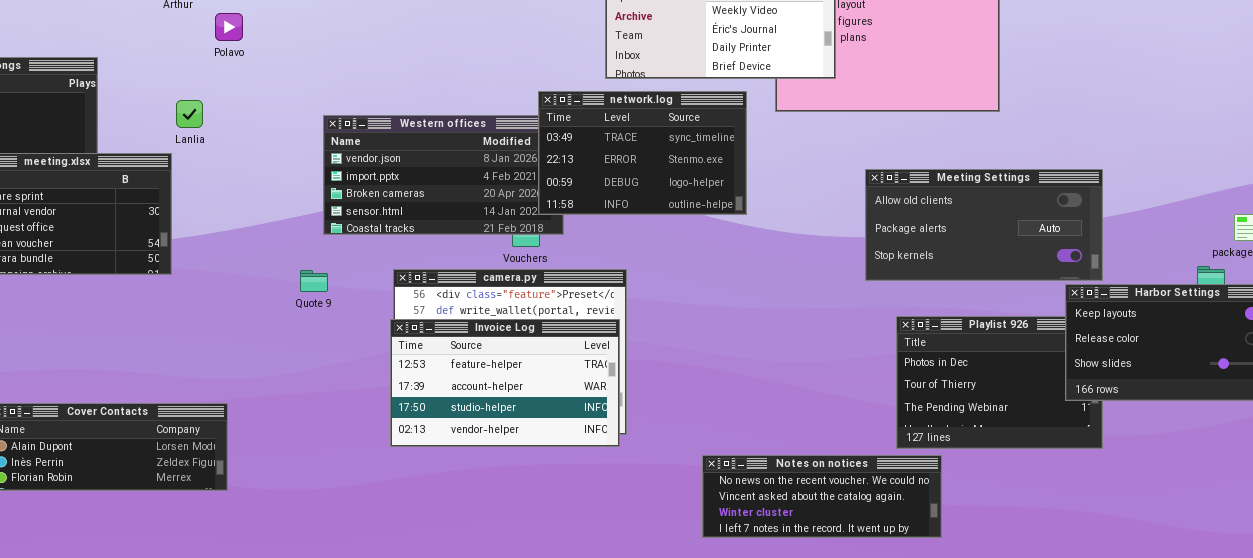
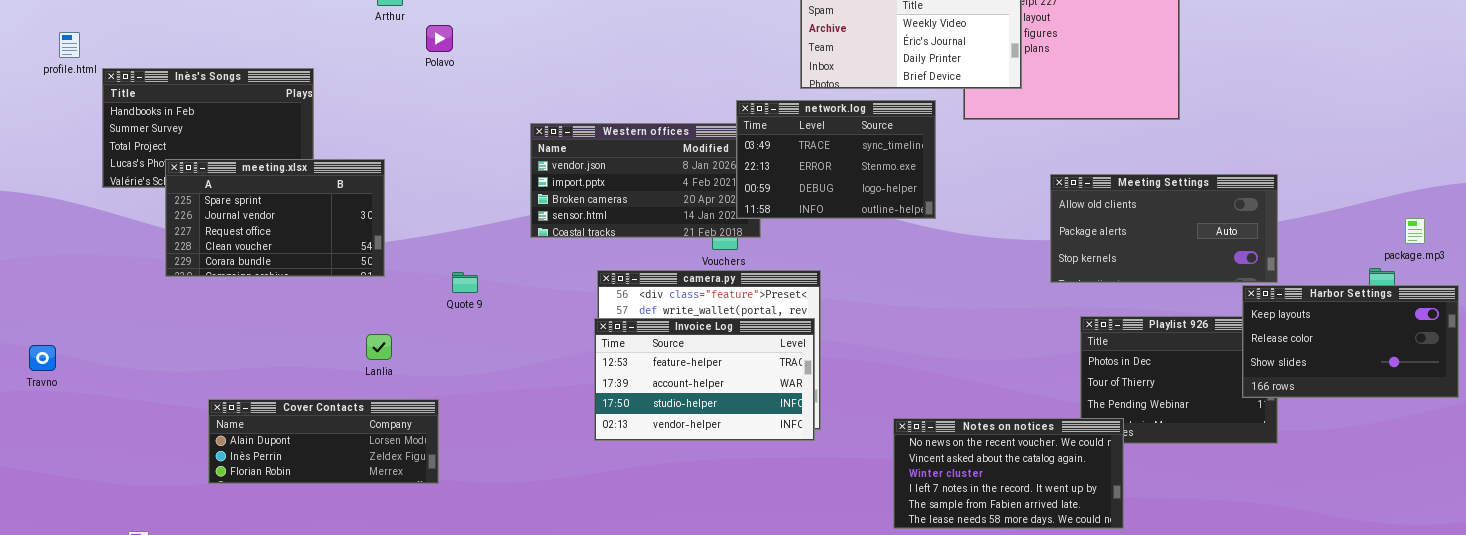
Lanlia: [176,100,203,128] -> [366,334,392,360], moved
Quote 9: [300,270,328,292] -> [452,272,478,293], moved
Notes on notices: [702,455,942,538] -> [893,418,1124,529], resized

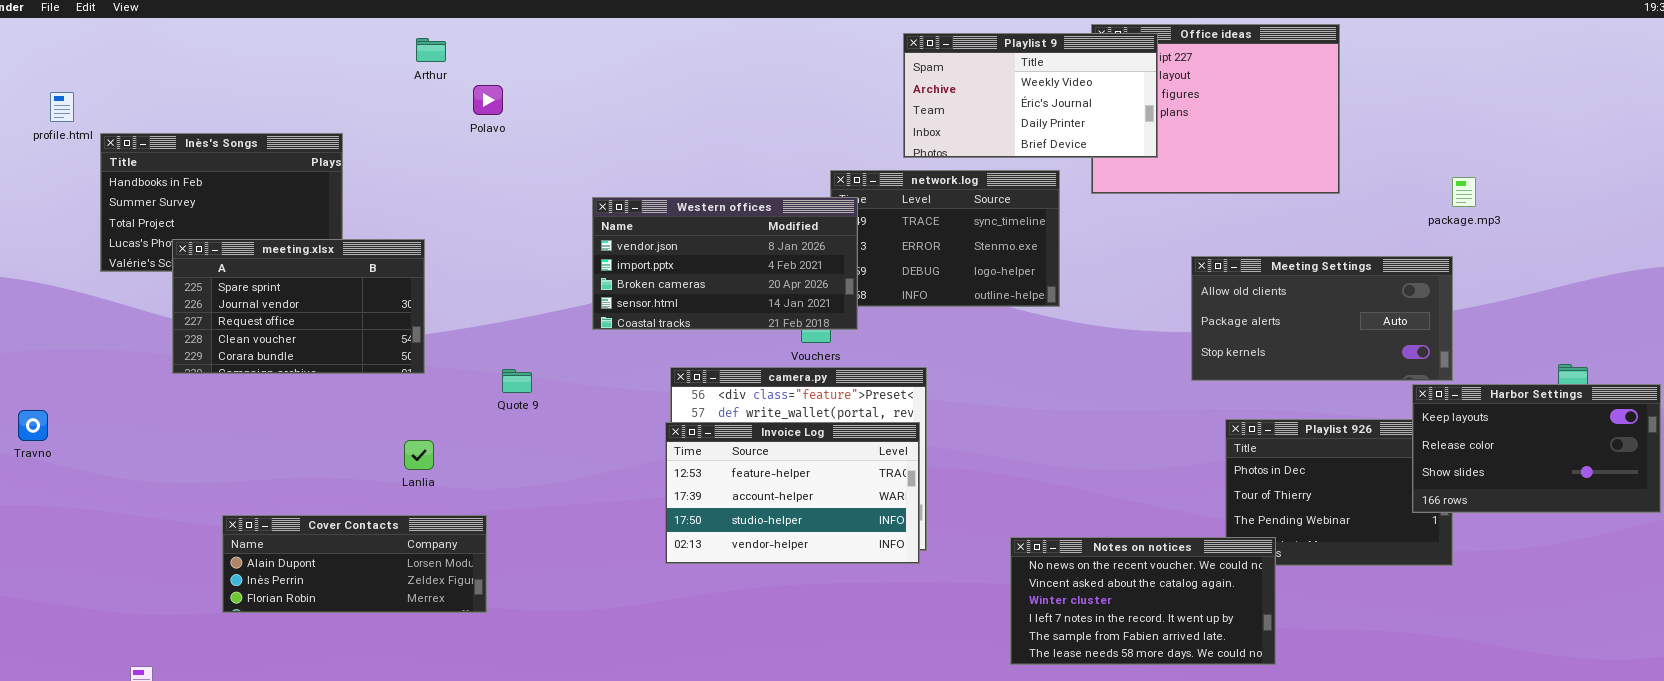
Western offices: [530,123,761,238] -> [592,197,858,330], raised
package.mp3: [1405,218,1425,244] -> [1452,177,1476,207], moved
Travno: [29,345,56,371] -> [18,410,48,441], moved

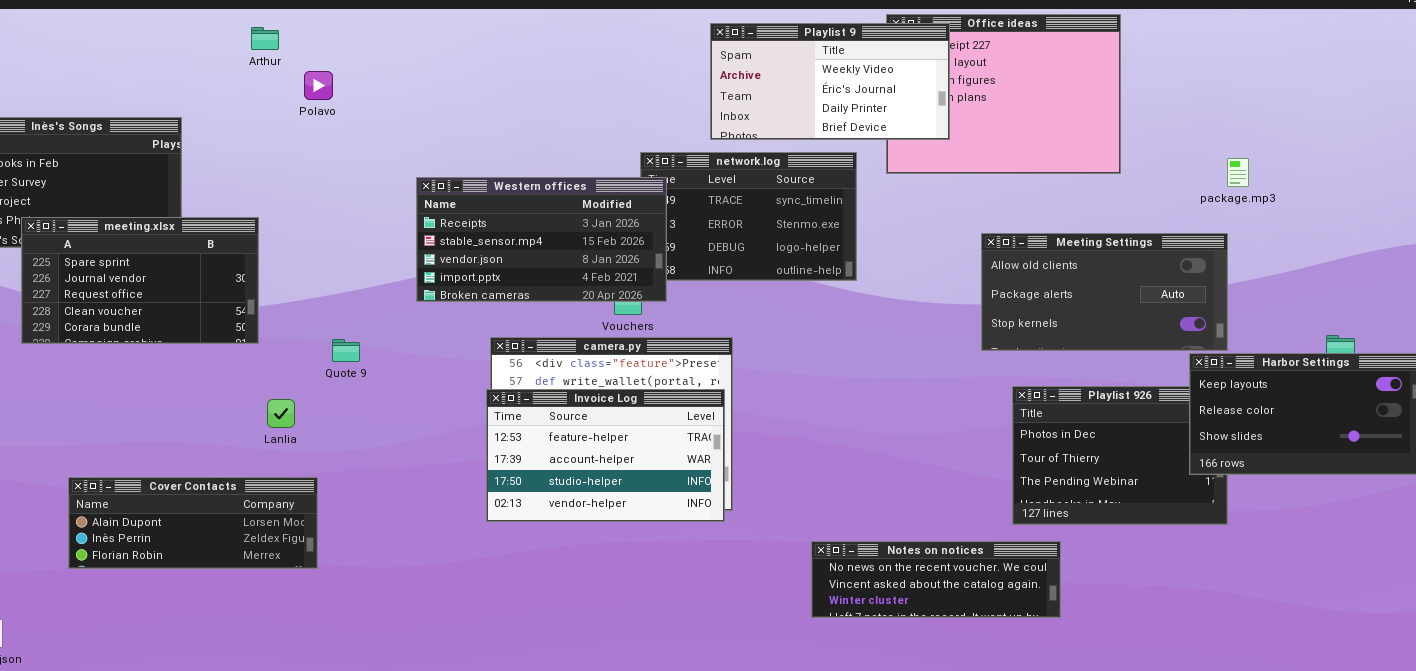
Western offices: [592,197,858,330] -> [416,177,667,302], scrolled up 2 rows
Lanlia: [404,440,434,470] -> [267,399,295,428], moved
Notes on notices: [1010,537,1276,665] -> [811,541,1061,618], resized

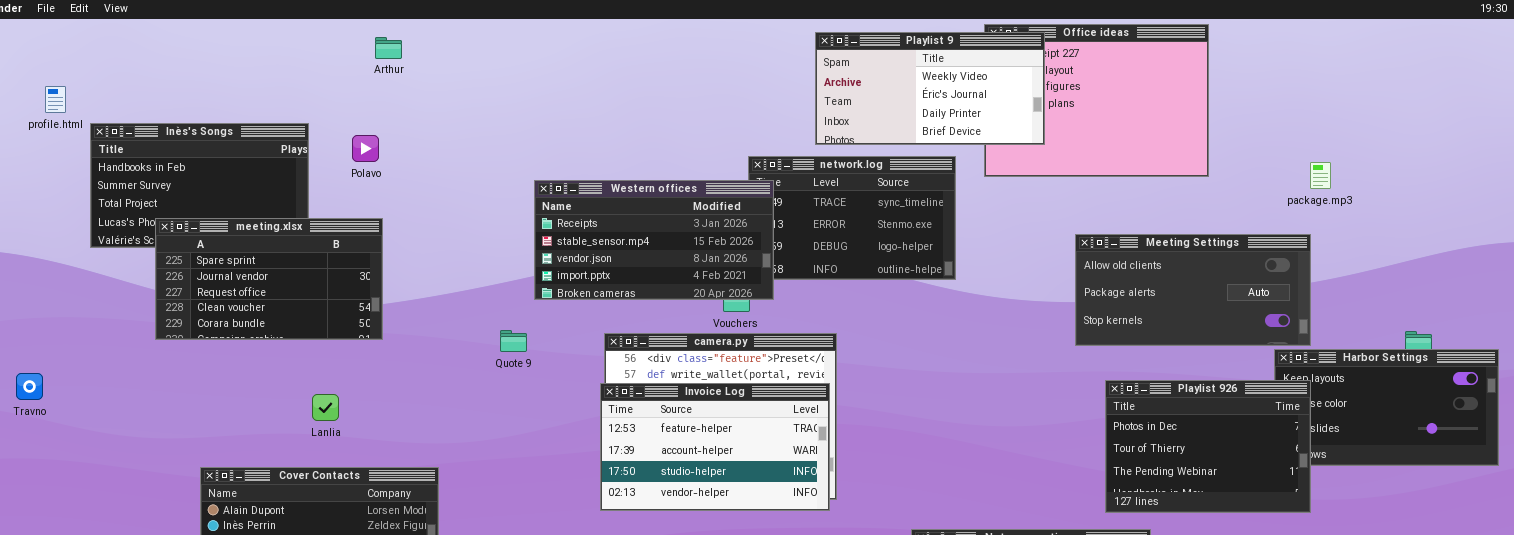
Polavo: [304,71,333,100] -> [352,135,379,162], moved
Quote 9: [332,339,360,362] -> [500,330,527,352], moved
Playlist 926: [1012,386,1228,525] -> [1105,380,1311,513], raised
Lanlia: [267,399,295,428] -> [312,394,339,421], moved

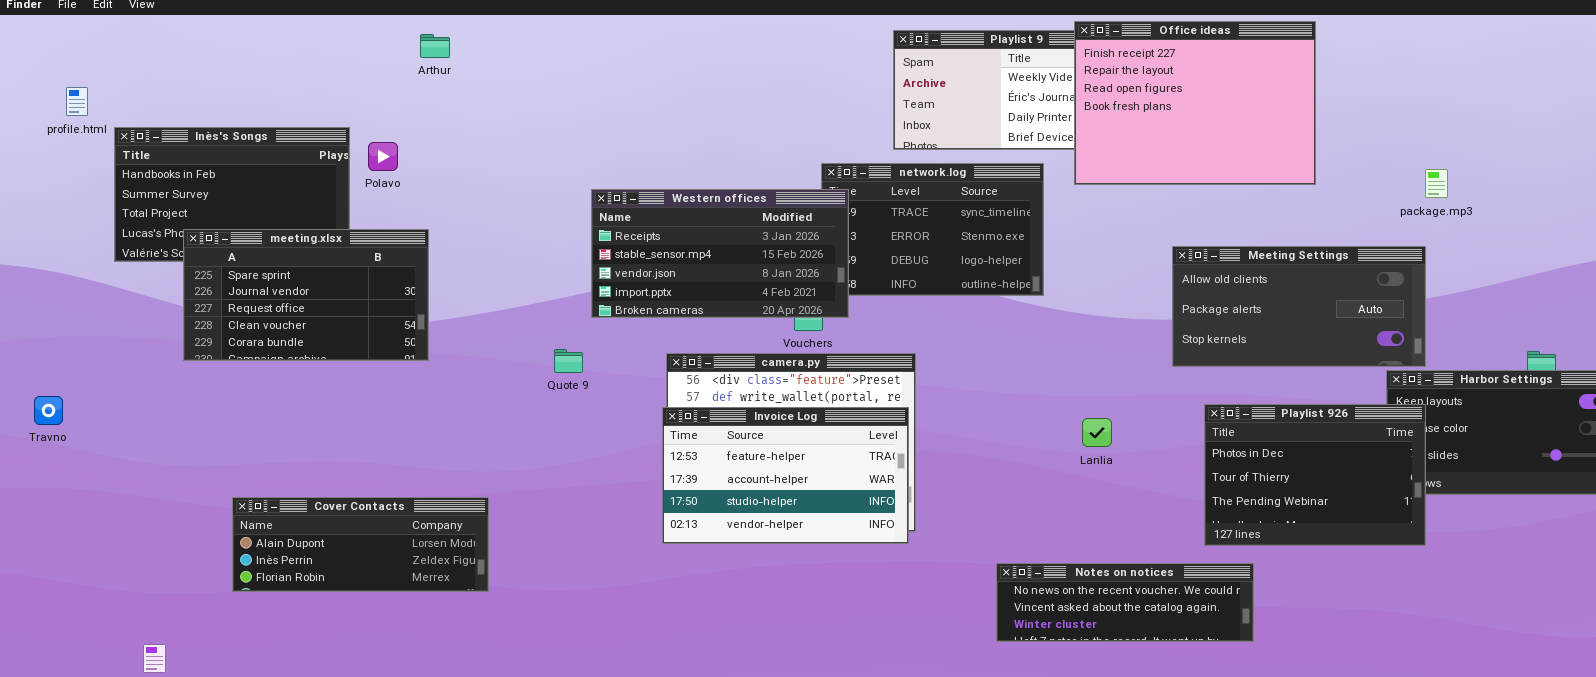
Office ideas: [984,24,1209,177] -> [1074,21,1316,185], raised
Polavo: [352,135,379,162] -> [368,142,398,171], moved
Lanlia: [312,394,339,421] -> [1082,418,1112,447], moved

